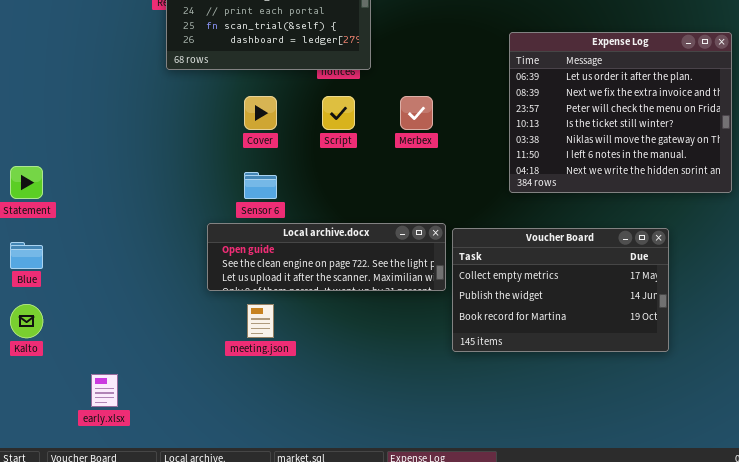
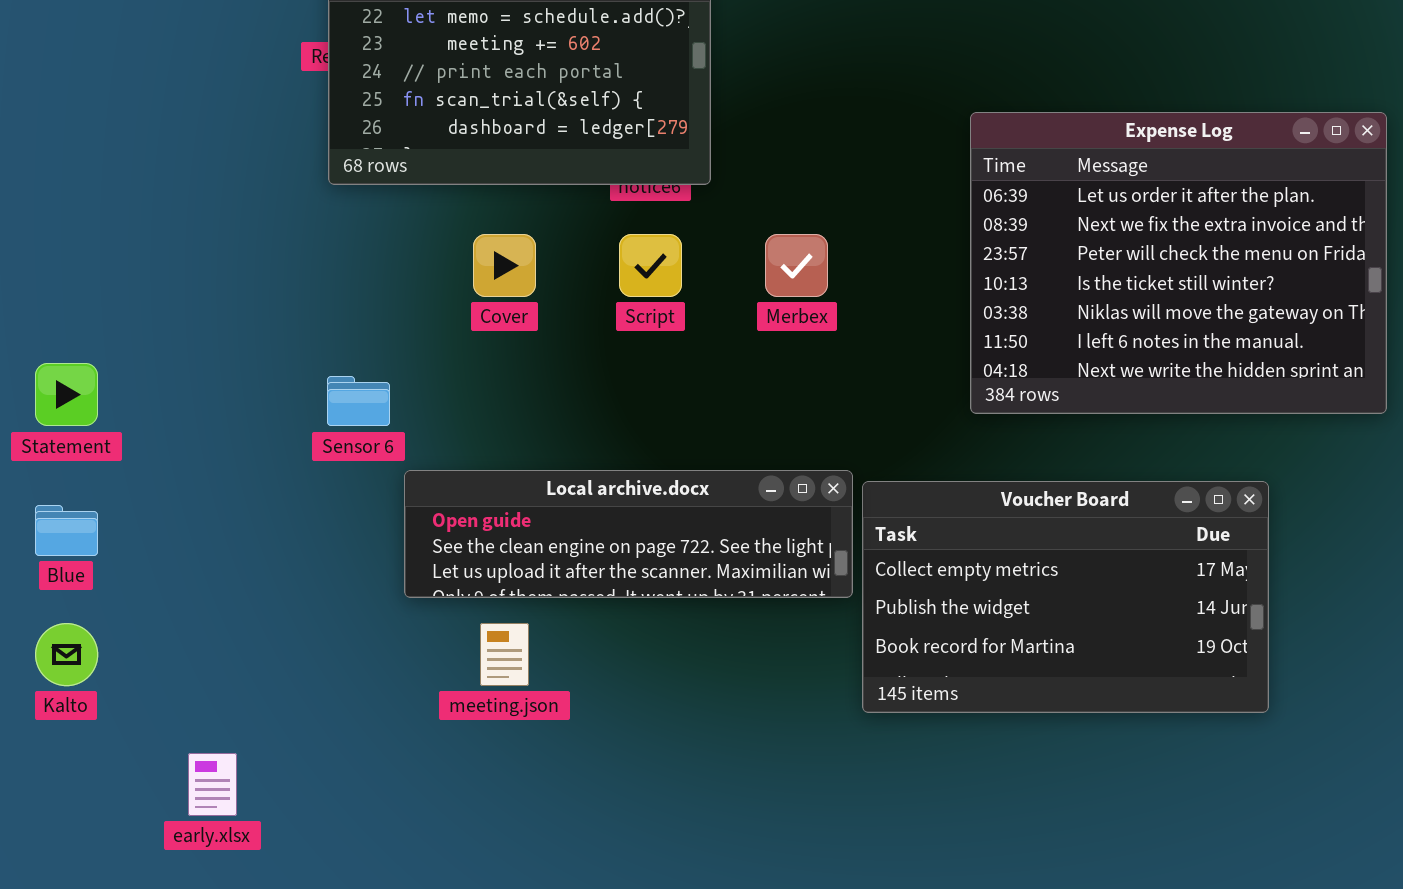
Sensor 6: [244,172,277,199] -> [327,376,390,426], moved

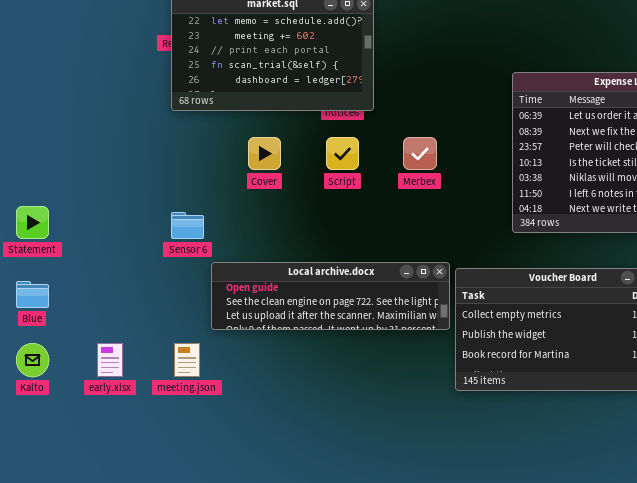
meeting.json: [480,623,529,686] -> [174,343,200,377], moved
early.xlsx: [188,753,237,816] -> [97,343,123,377], moved

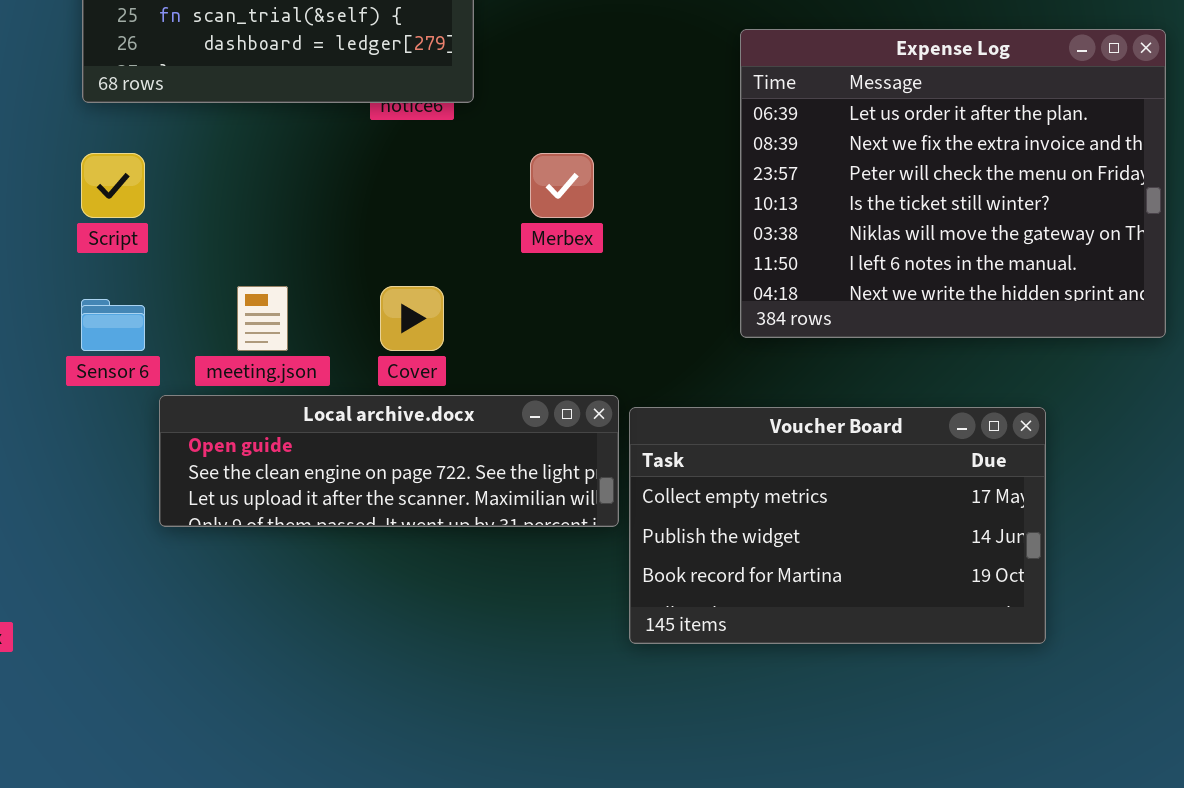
Cover: [248,137,281,170] -> [380,286,444,351], moved
Script: [326,137,359,170] -> [81,153,145,218], moved
meeting.json: [174,343,200,377] -> [237,286,288,351], moved

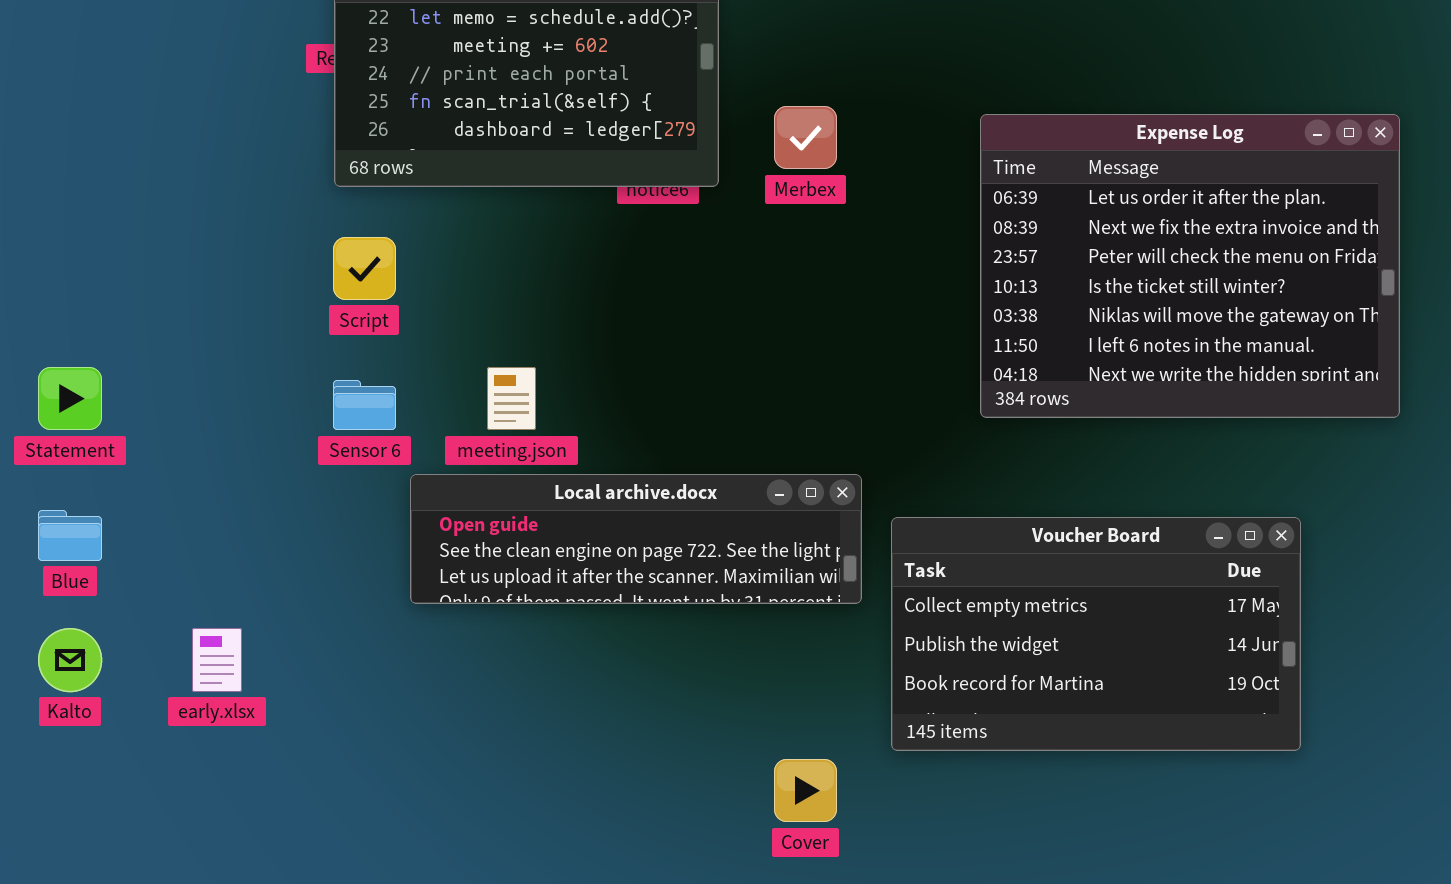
Merbex: [530,153,594,218] -> [774,106,837,169], moved
Cover: [380,286,444,351] -> [774,759,837,822], moved
Voucher Board: [629,407,1046,644] -> [891,517,1301,751], moved

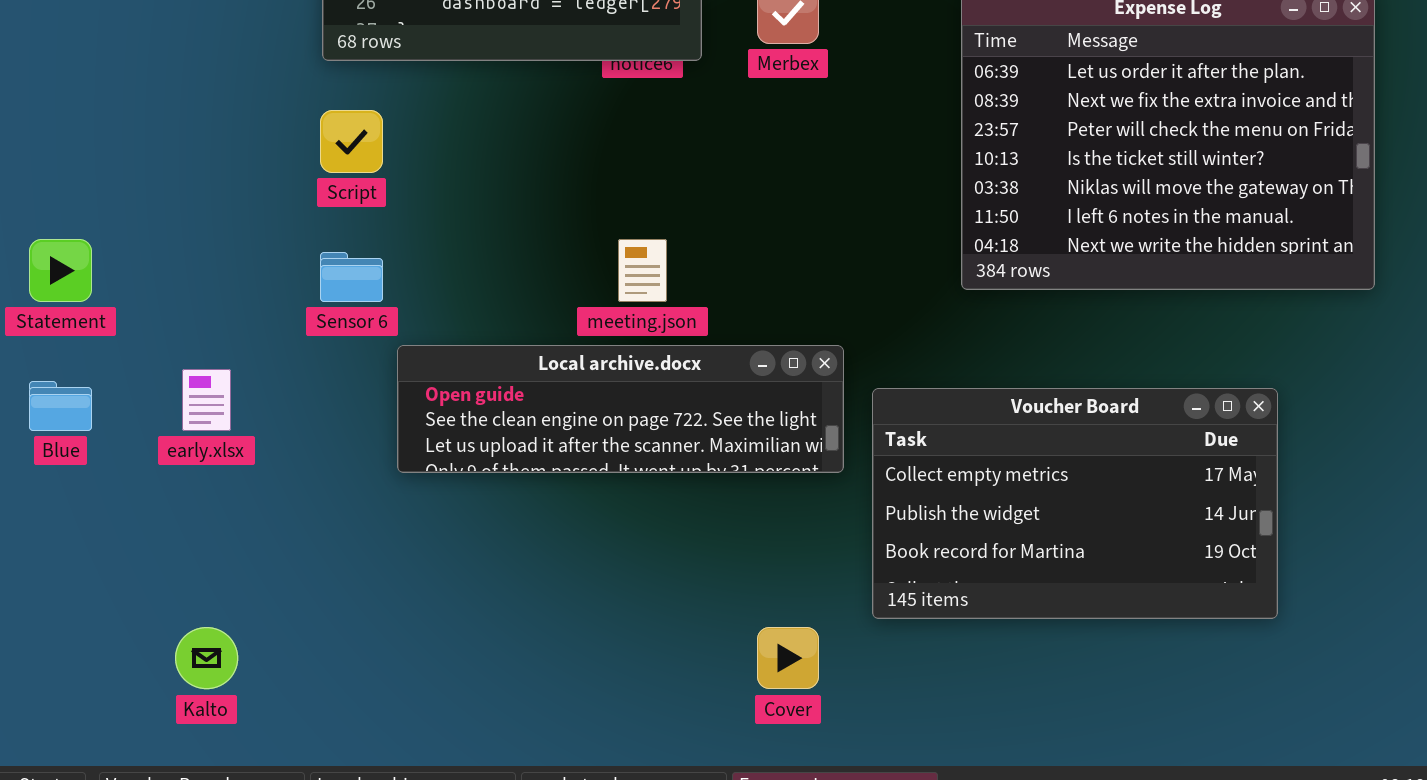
meeting.json: [487,367,536,430] -> [618,239,667,302], moved
Kalto: [38,628,102,692] -> [175,627,238,689], moved
early.xlsx: [192,628,242,692] -> [182,369,231,431], moved

